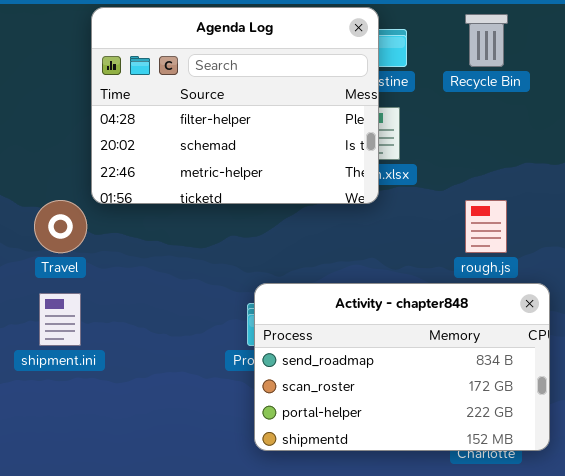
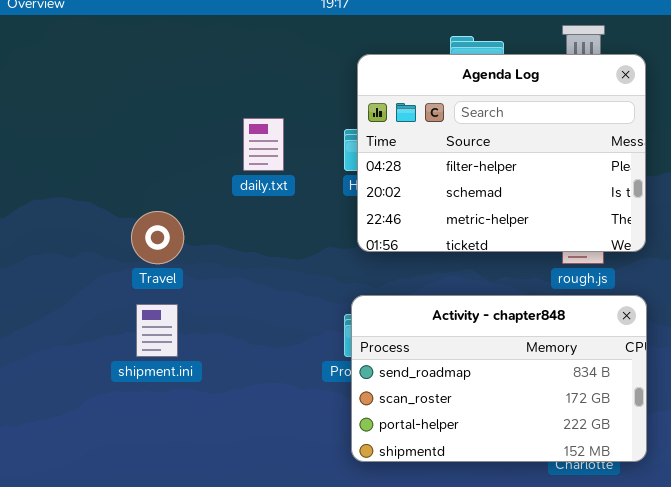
Agenda Log: [91,7,379,204] -> [357,54,646,252], moved

